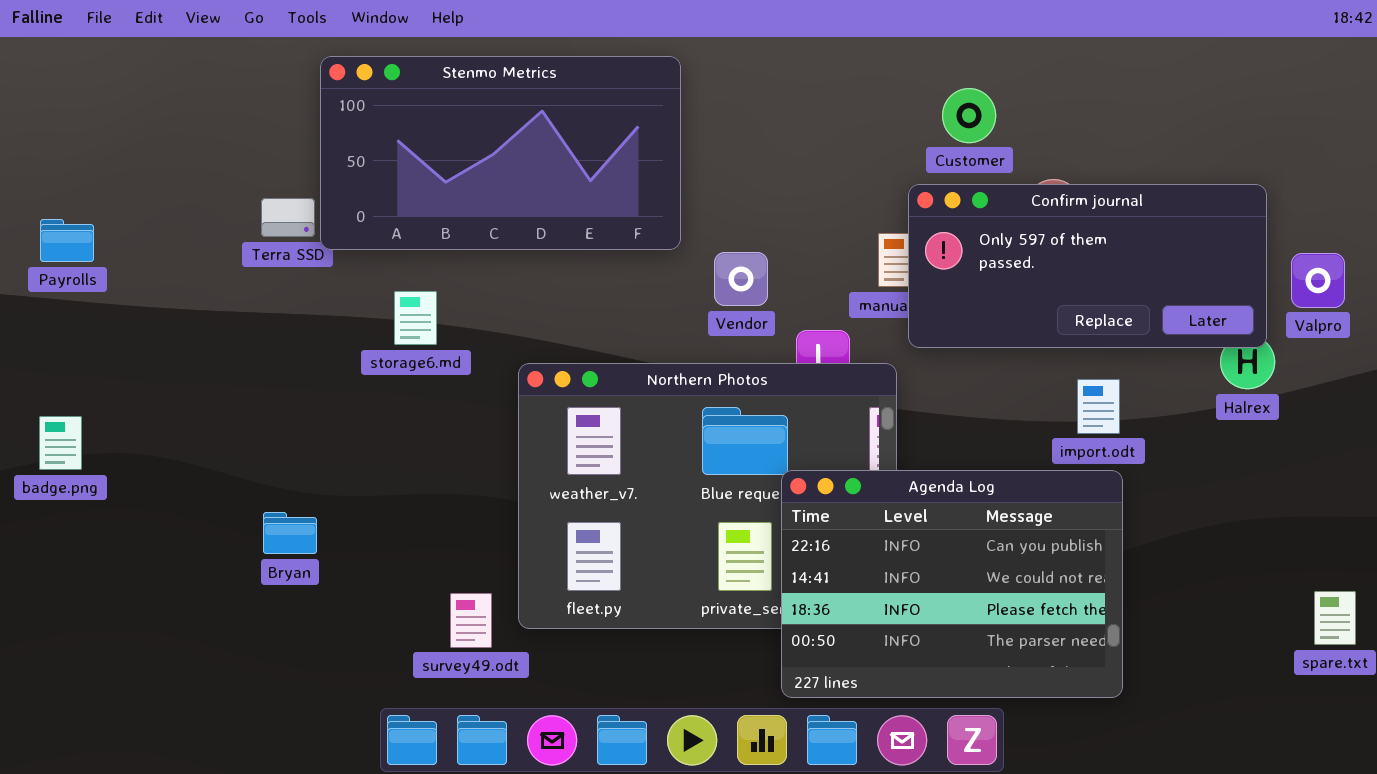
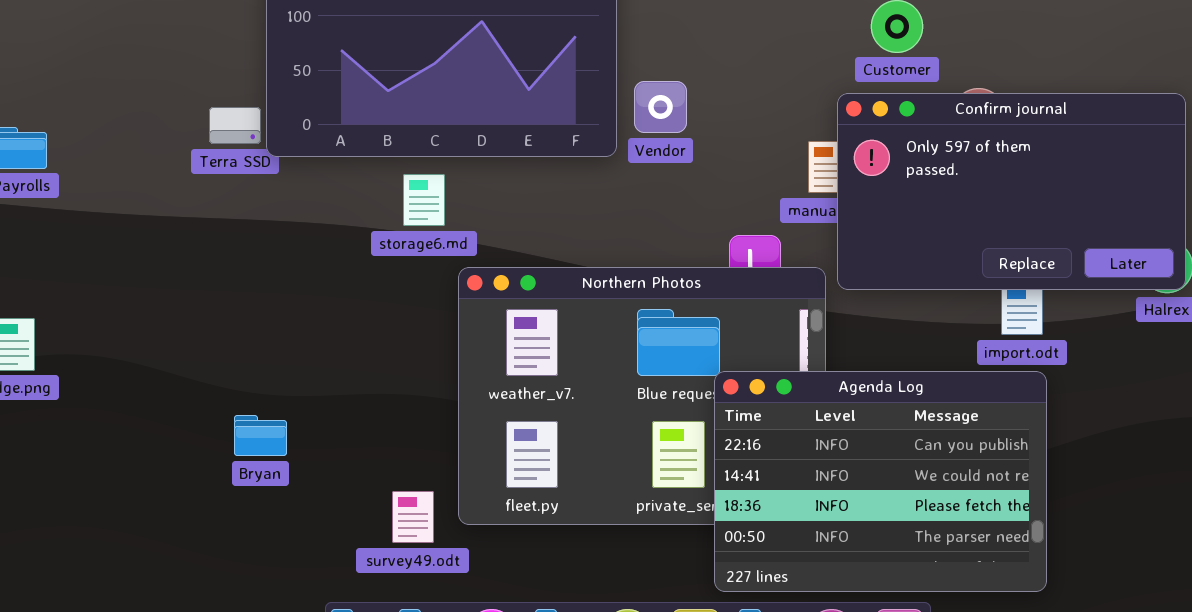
Confirm journal: [908,184,1267,348] -> [837,93,1186,290], resized
Vendor: [714,252,768,306] -> [634,81,687,133], moved
storage6.md: [394,291,437,345] -> [403,174,445,226], moved
Bryan: [263,512,317,554] -> [234,415,287,456], moved

